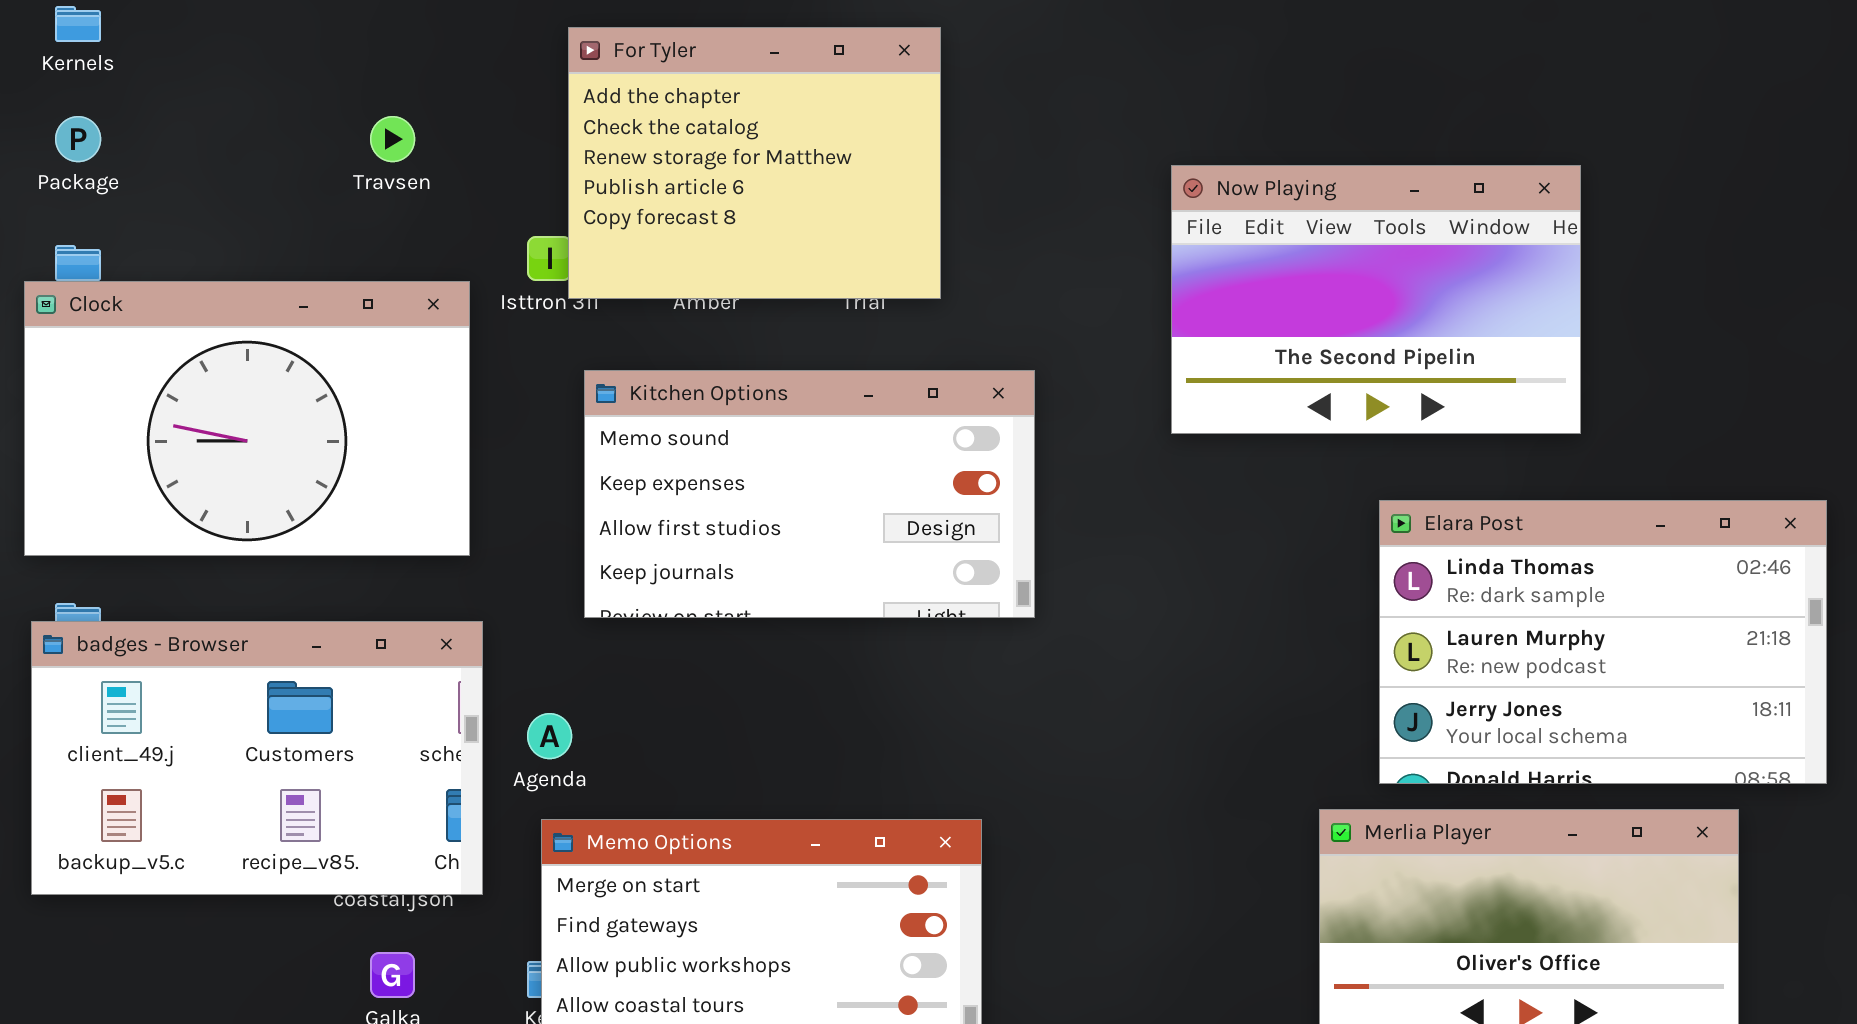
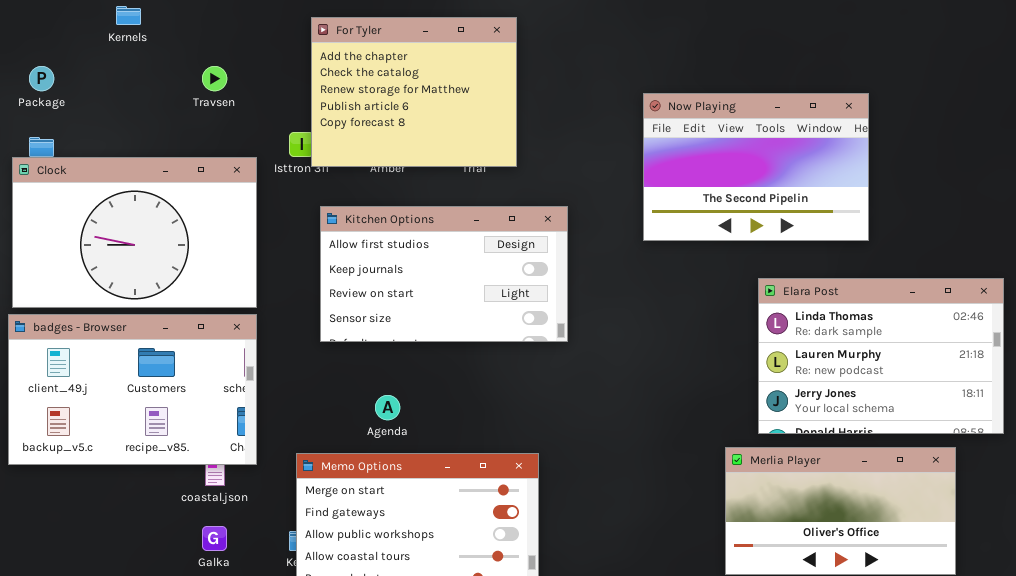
Kernels: [55,6,101,42] -> [116,6,141,25], moved
Kitchen Options: [584,370,1035,618] -> [320,206,568,342], scrolled down 2 rows
badges - Browser: [31,621,483,895] -> [8,314,257,465], moved
Agenda: [527,713,572,759] -> [375,395,400,420], moved

